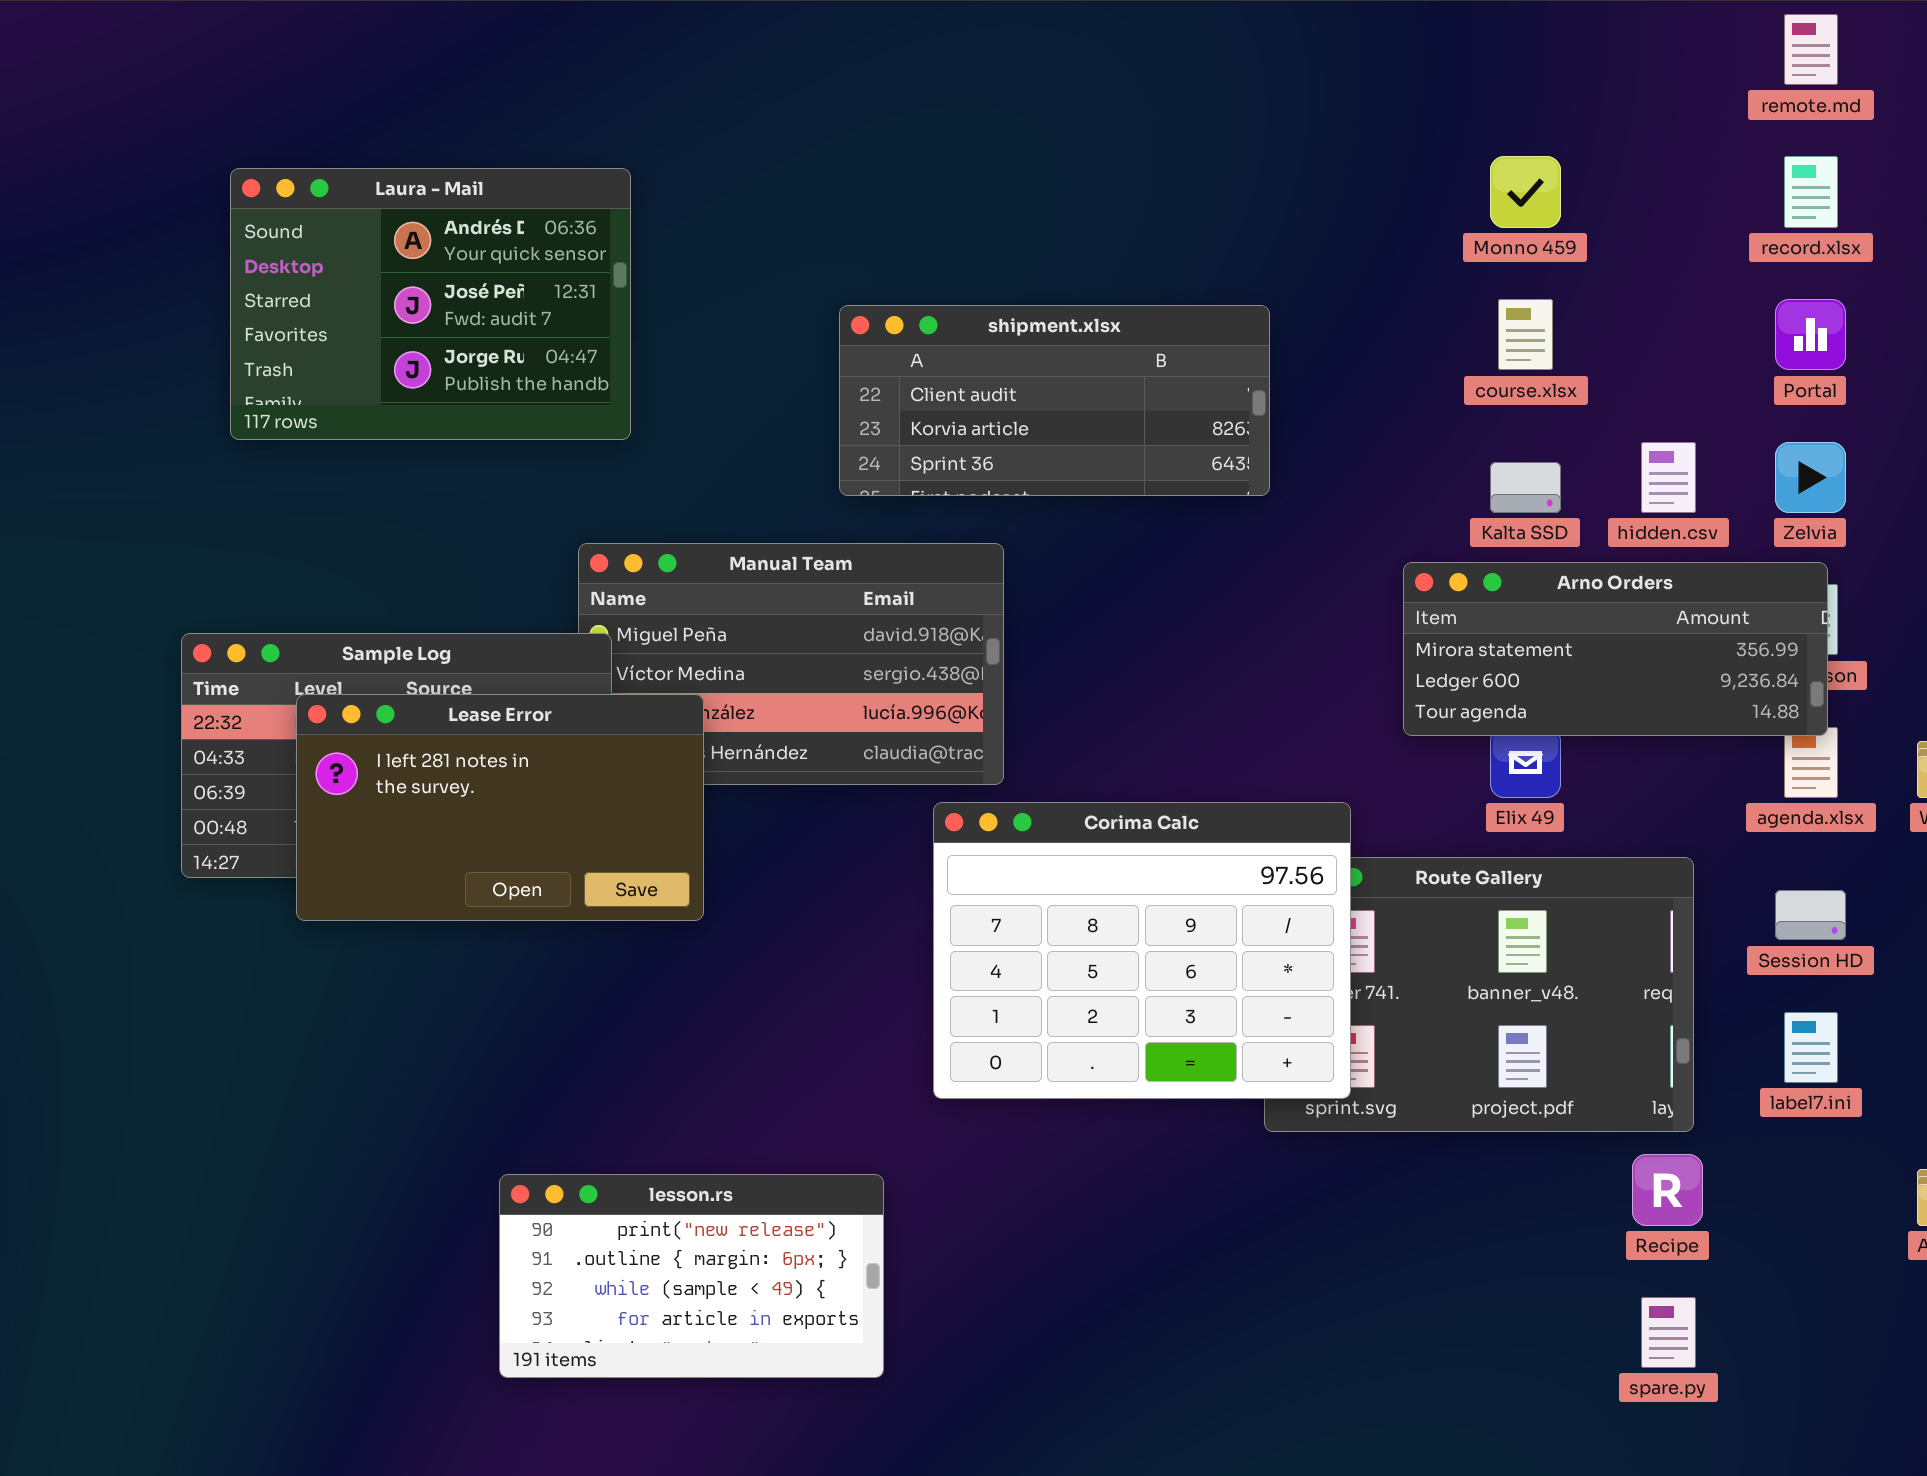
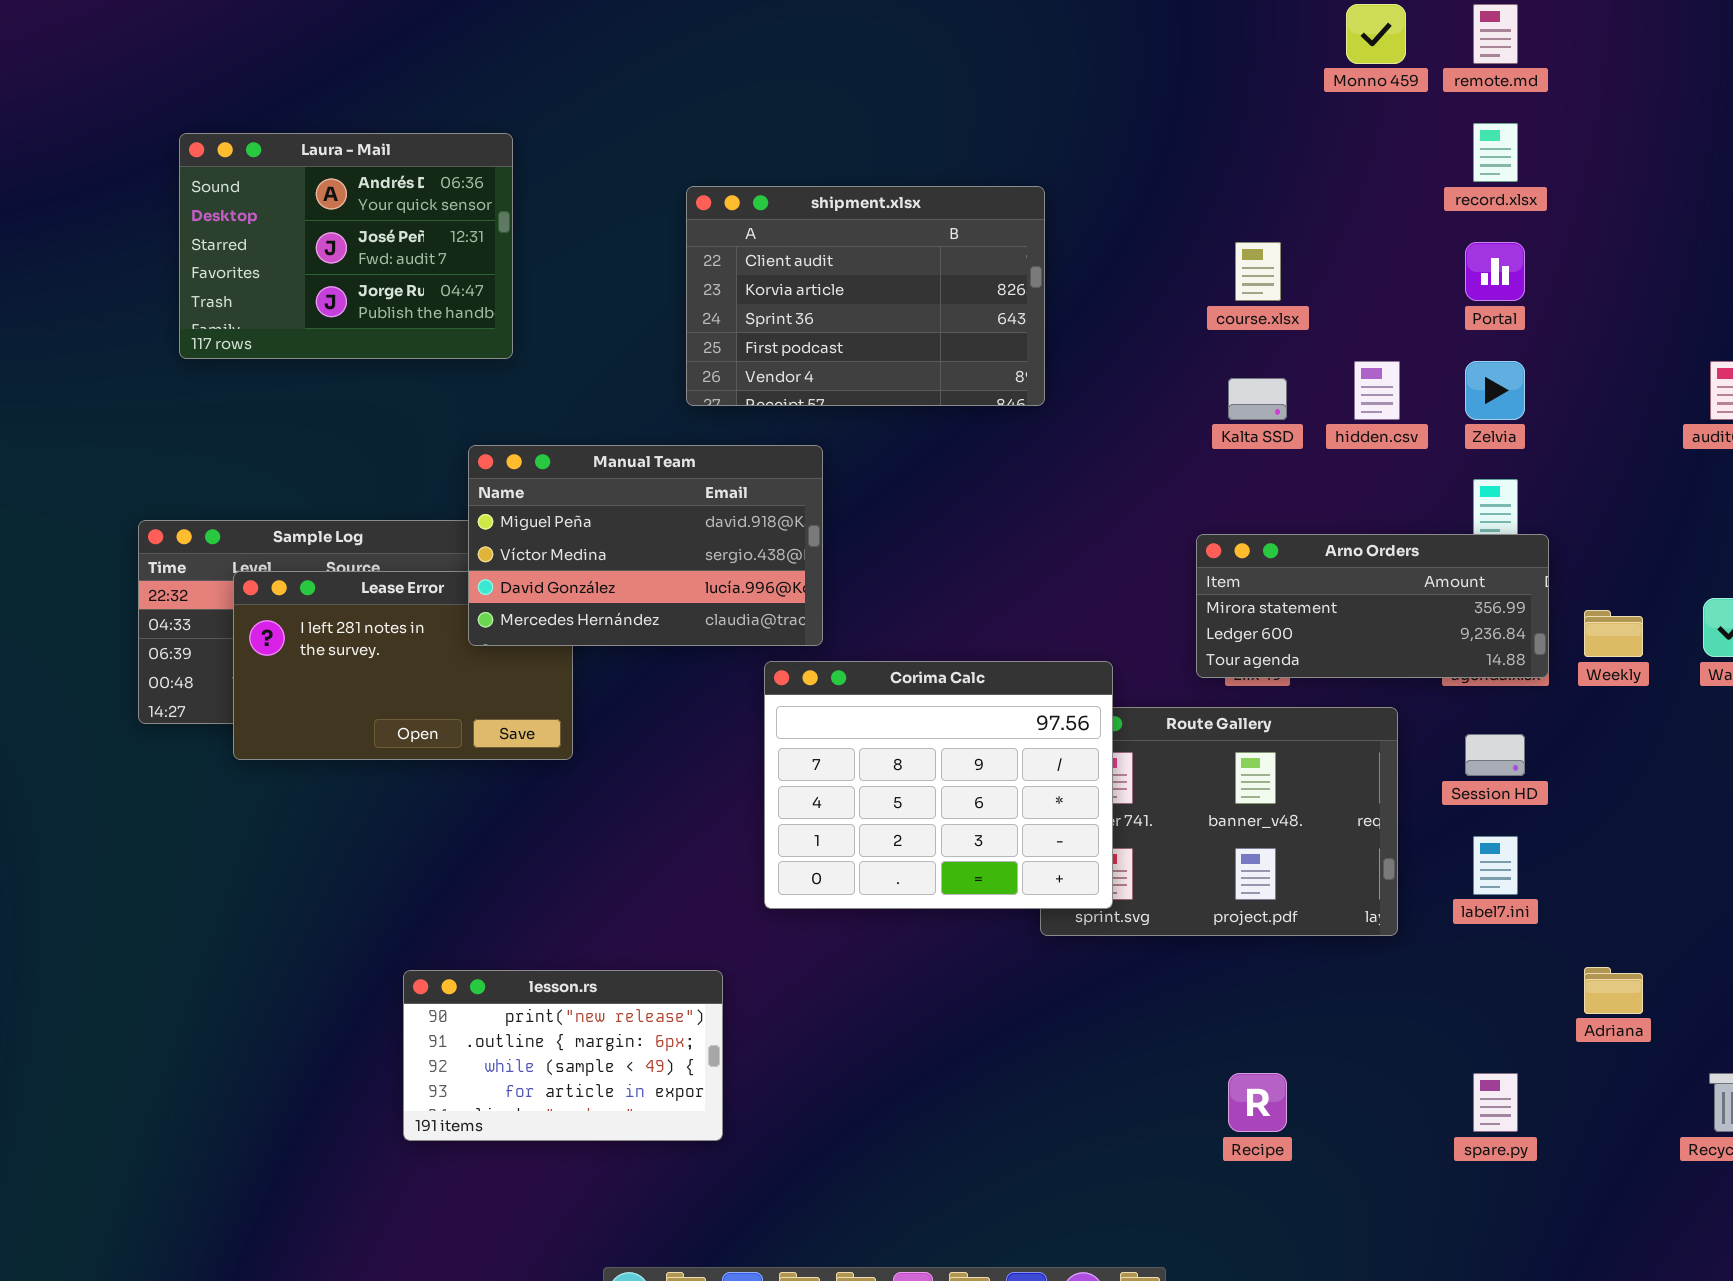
Monno 459: [1490,156,1561,228] -> [1346,4,1406,64], moved
shipment.xlsx: [839,305,1270,496] -> [686,186,1045,406], resized
Manual Team: [578,543,1004,785] -> [468,445,823,646], raised
Arno Orders: [1403,562,1828,736] -> [1196,534,1549,678], moved
Recipe: [1632,1154,1703,1226] -> [1228,1073,1287,1132], moved
spare.py: [1641,1297,1696,1368] -> [1473,1073,1518,1132], moved

